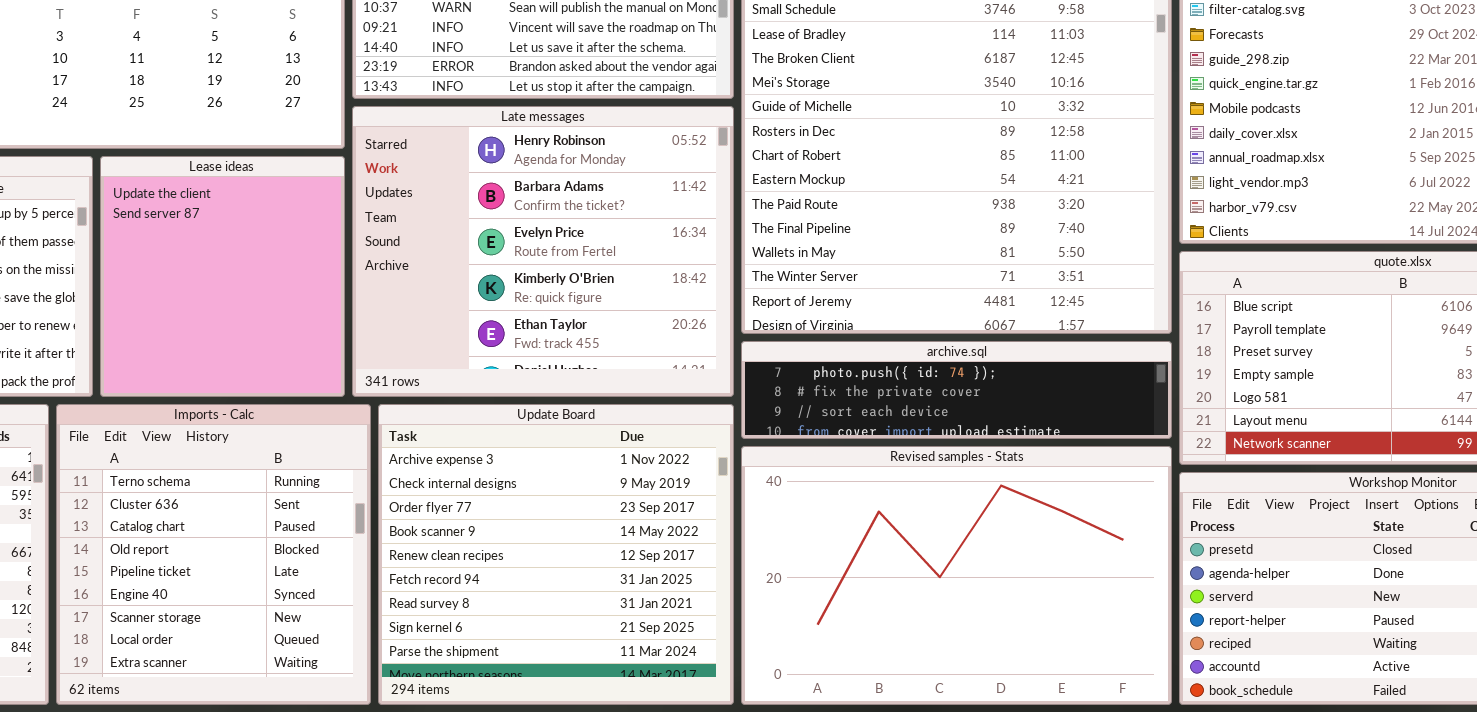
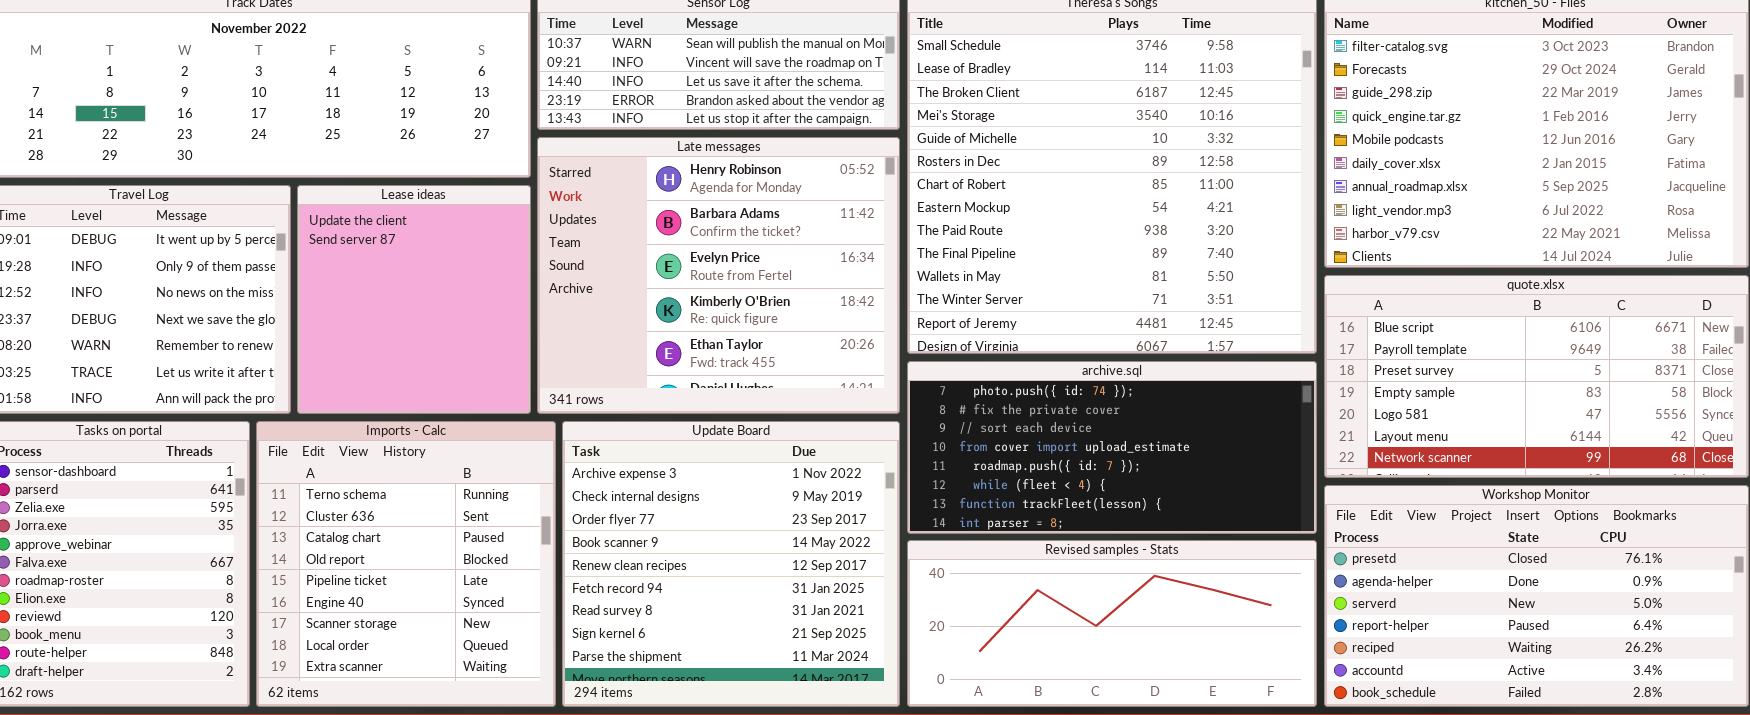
archive.sql: [741,341,1172,439] -> [907,361,1317,534], resized
Revised samples - Stats: [741,446,1172,705] -> [907,540,1317,707], resized

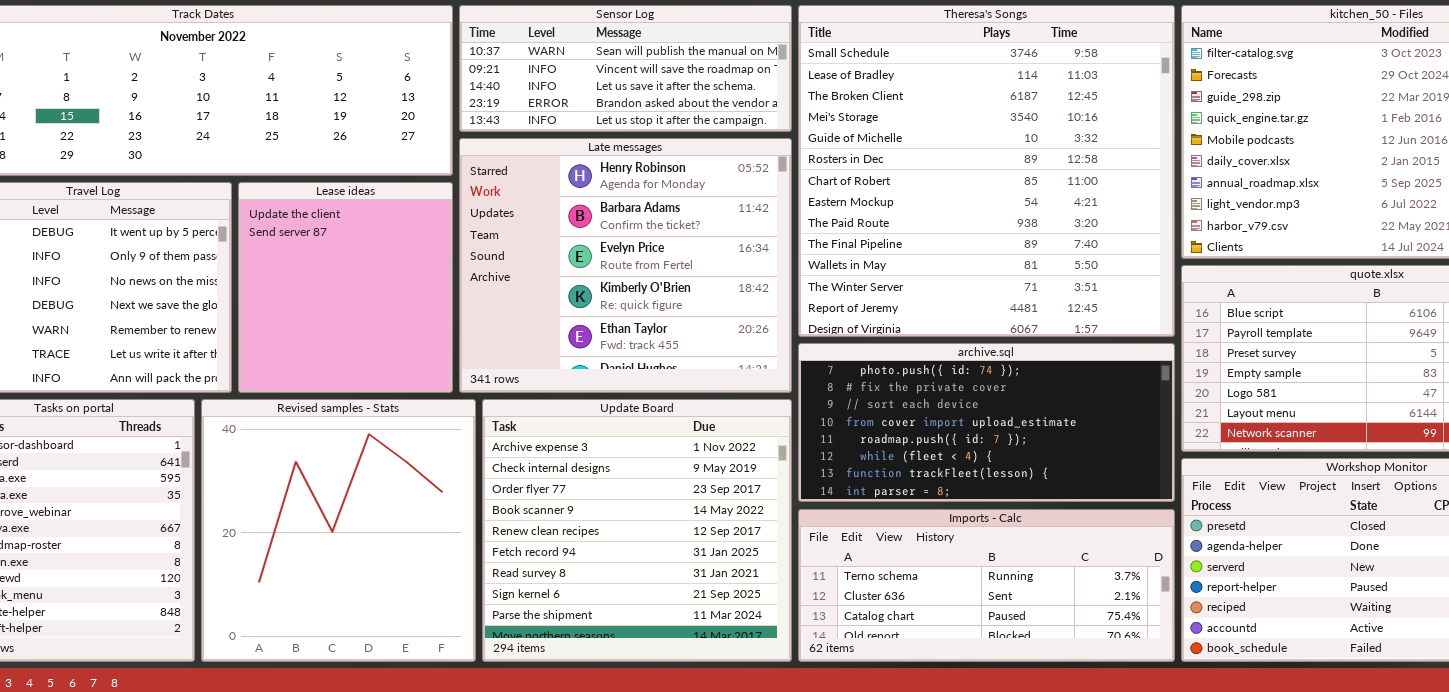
Imports - Calc: [256,421,556,707] -> [798,509,1175,662], moved, resized
Revised samples - Stats: [907,540,1317,707] -> [201,399,476,662], moved, resized

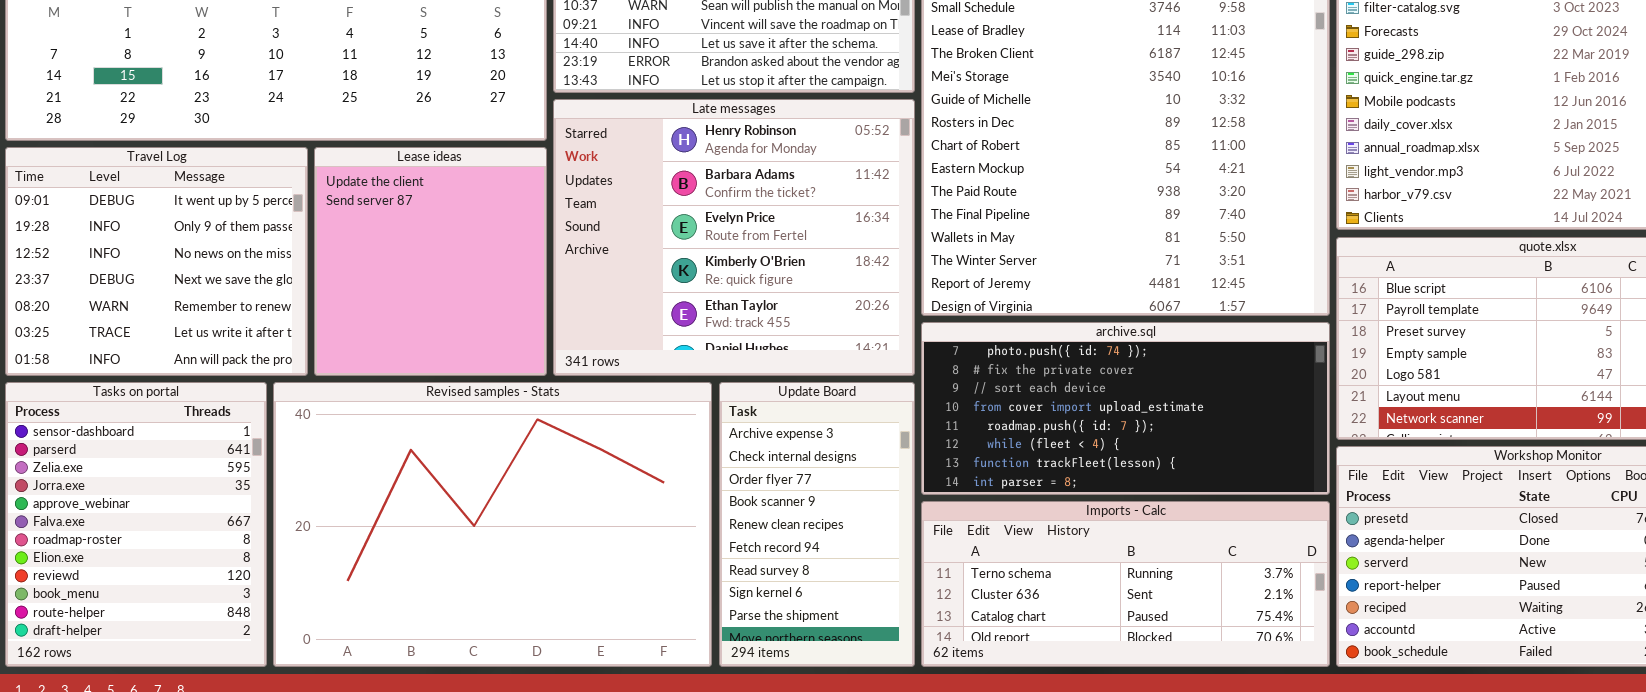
Revised samples - Stats: [201,399,476,662] -> [273,382,712,667], resized
Update Board: [482,399,792,662] -> [719,382,915,667], resized

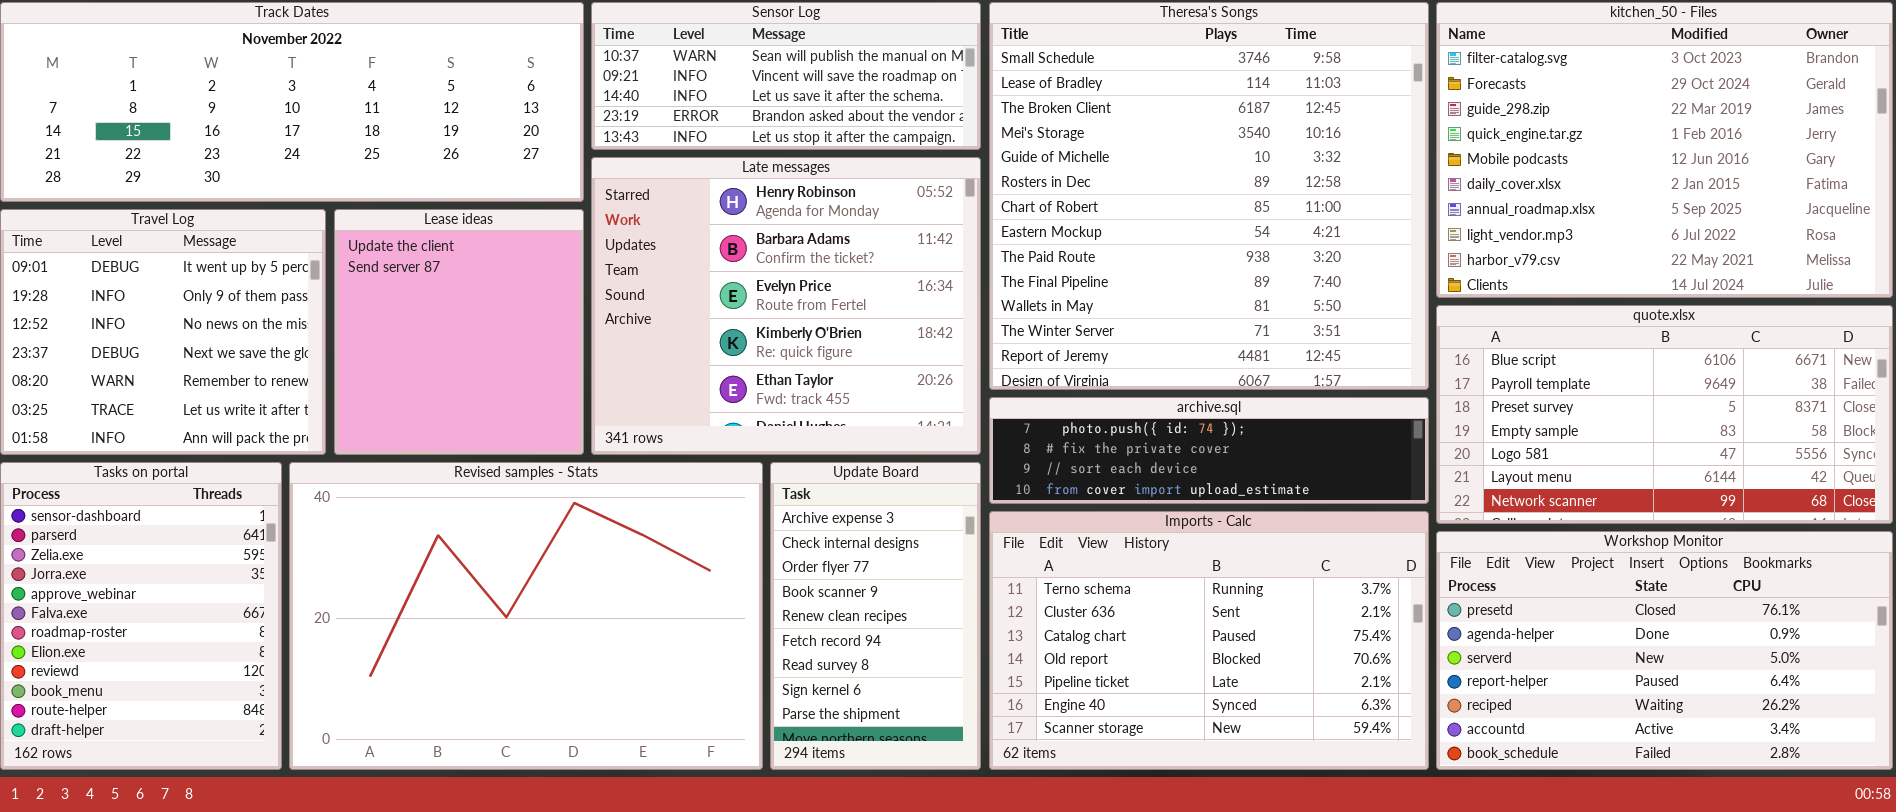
archive.sql: [921,322,1330,495] -> [989,397,1429,504], resized
Imports - Calc: [921,501,1330,667] -> [989,511,1429,770], resized

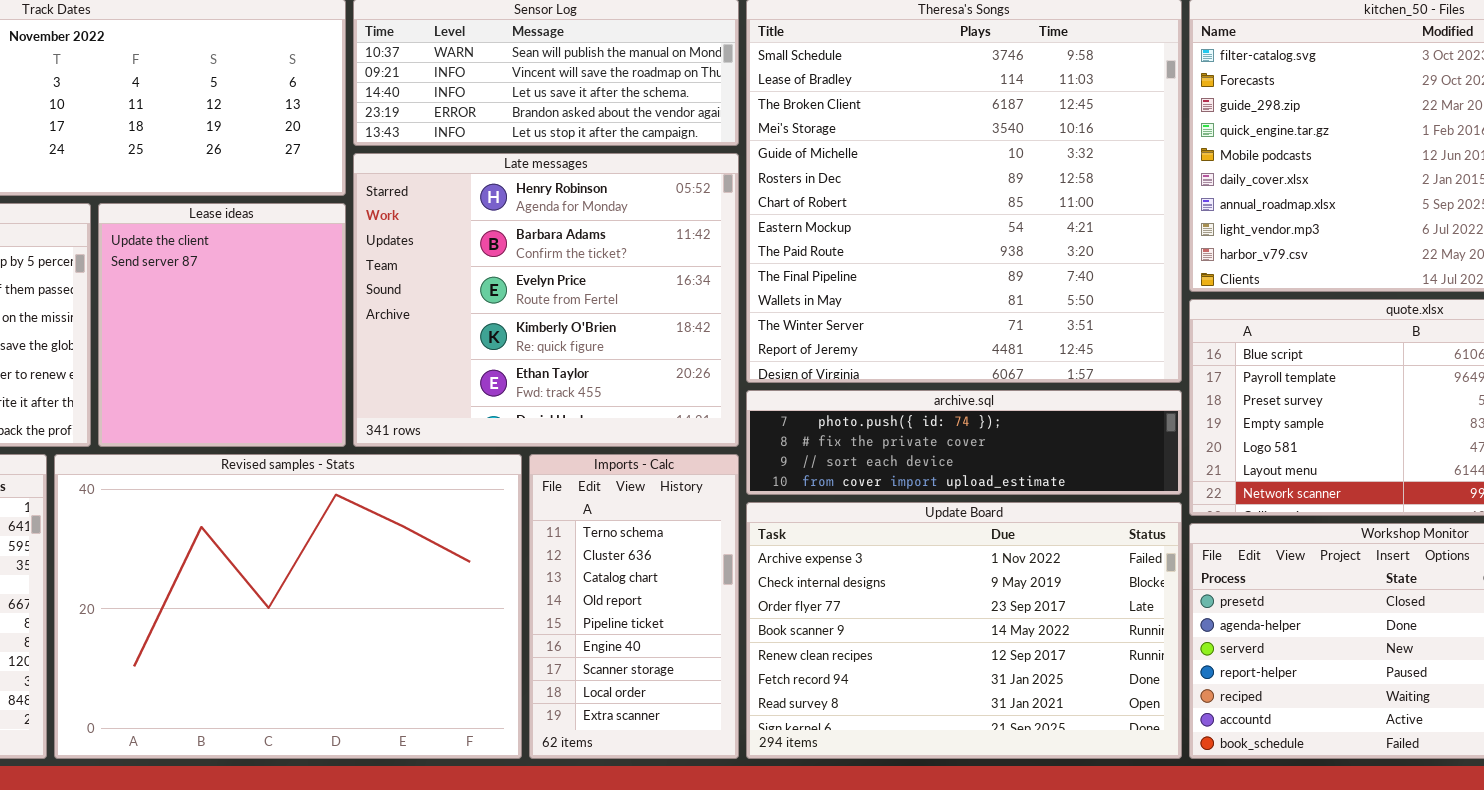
Update Board: [770,462,981,770] -> [746,502,1182,759], moved, resized
Imports - Calc: [989,511,1429,770] -> [529,454,739,759], moved, resized

